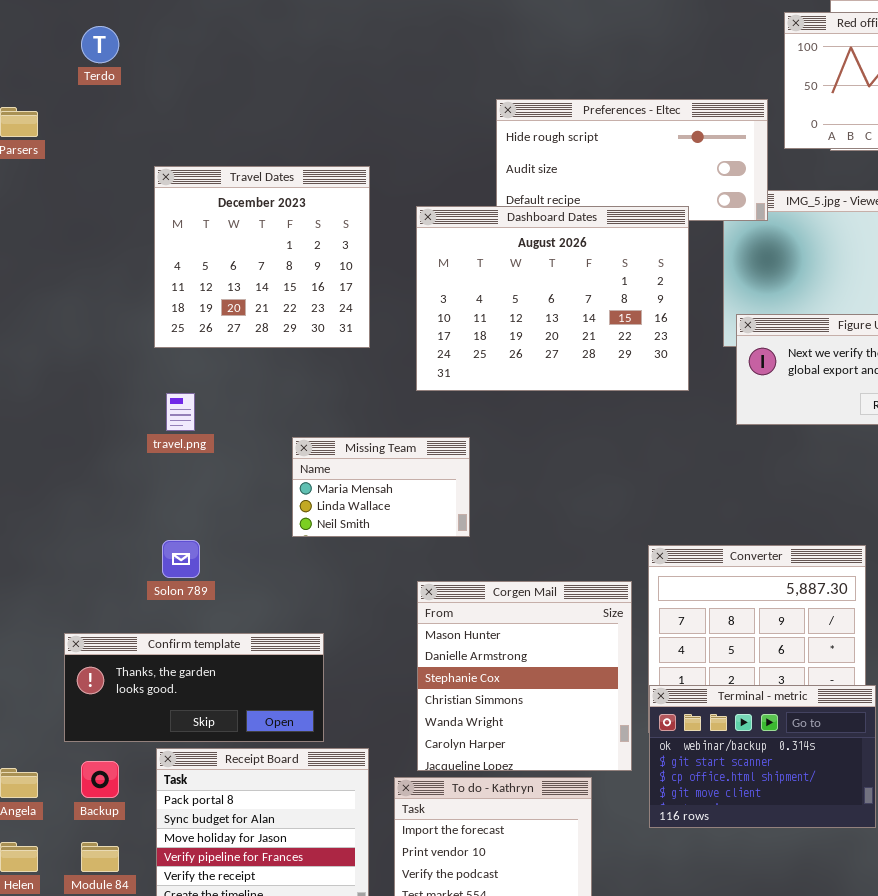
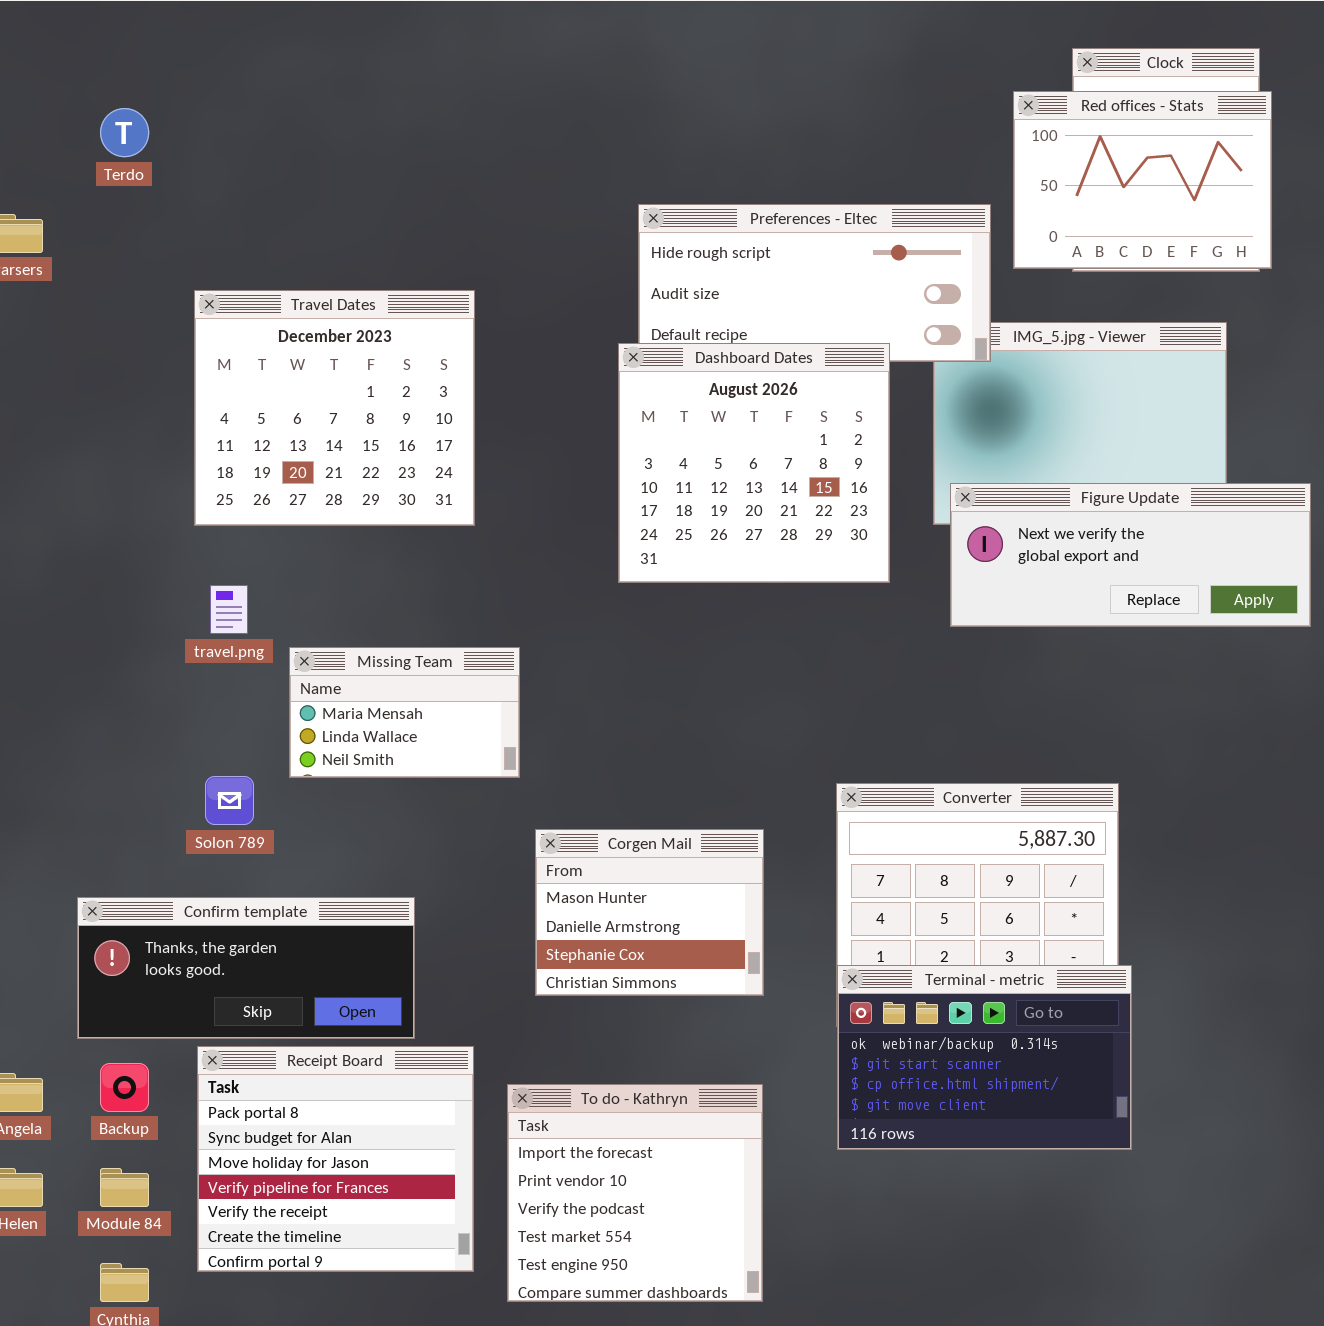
Dashboard Dates: [416,206,689,391] -> [618,343,890,583], resized
Missing Team: [292,437,470,537] -> [289,647,520,778], moved
Corgen Mail: [417,581,632,771] -> [535,829,764,996], resized

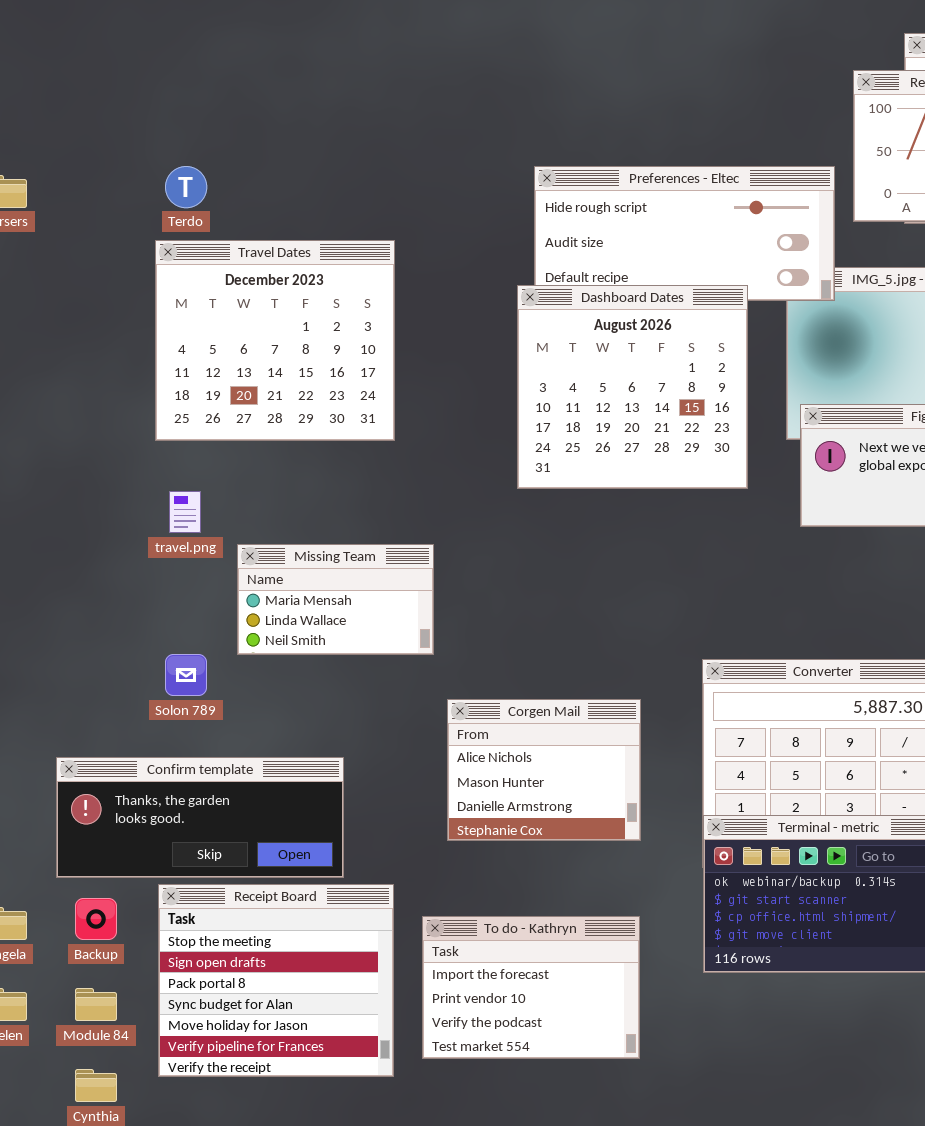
Terdo: [100,108,149,157] -> [165,166,207,208], moved
Corgen Mail: [535,829,764,996] -> [447,699,641,841], scrolled up 1 row
Receipt Board: [197,1046,474,1272] -> [158,884,394,1077], scrolled up 2 rows
To do - Kathryn: [507,1084,763,1302] -> [422,916,640,1059], resized

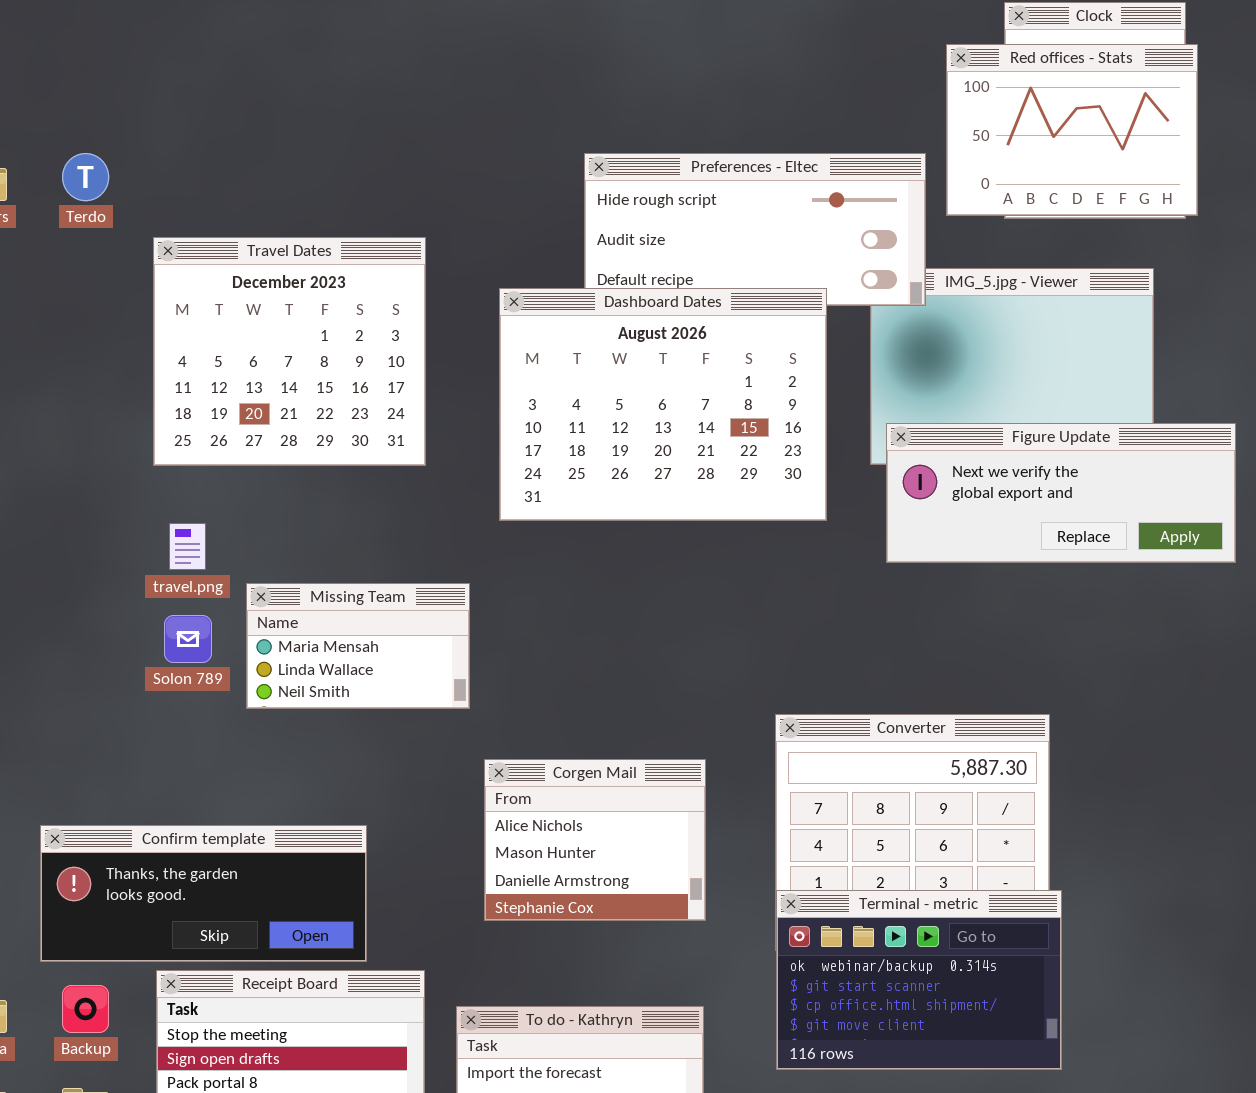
Terdo: [165,166,207,208] -> [62,153,109,201], moved
Dashboard Dates: [517,285,748,489] -> [499,288,827,521], resized
Solon 789: [165,654,207,696] -> [164,615,212,663], moved

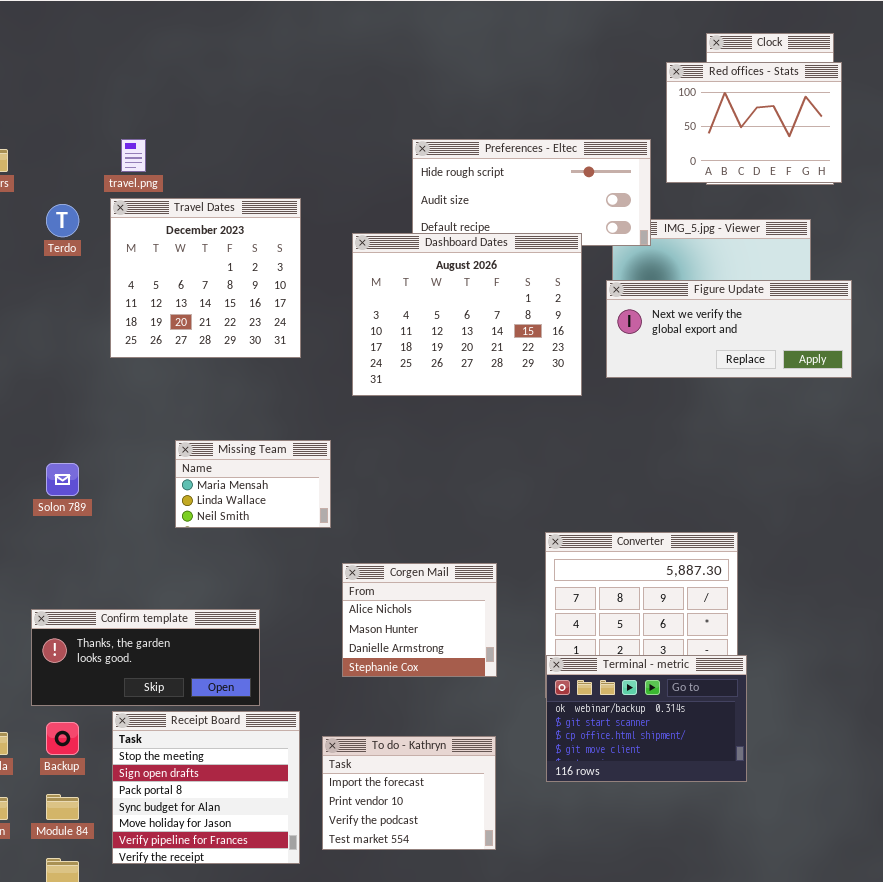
Terdo: [62,153,109,201] -> [46,204,79,237], moved
Figure Update: [886,423,1236,563] -> [606,280,852,378], moved
travel.png: [169,523,206,570] -> [121,139,146,172], moved
Solon 789: [164,615,212,663] -> [46,463,79,496], moved

